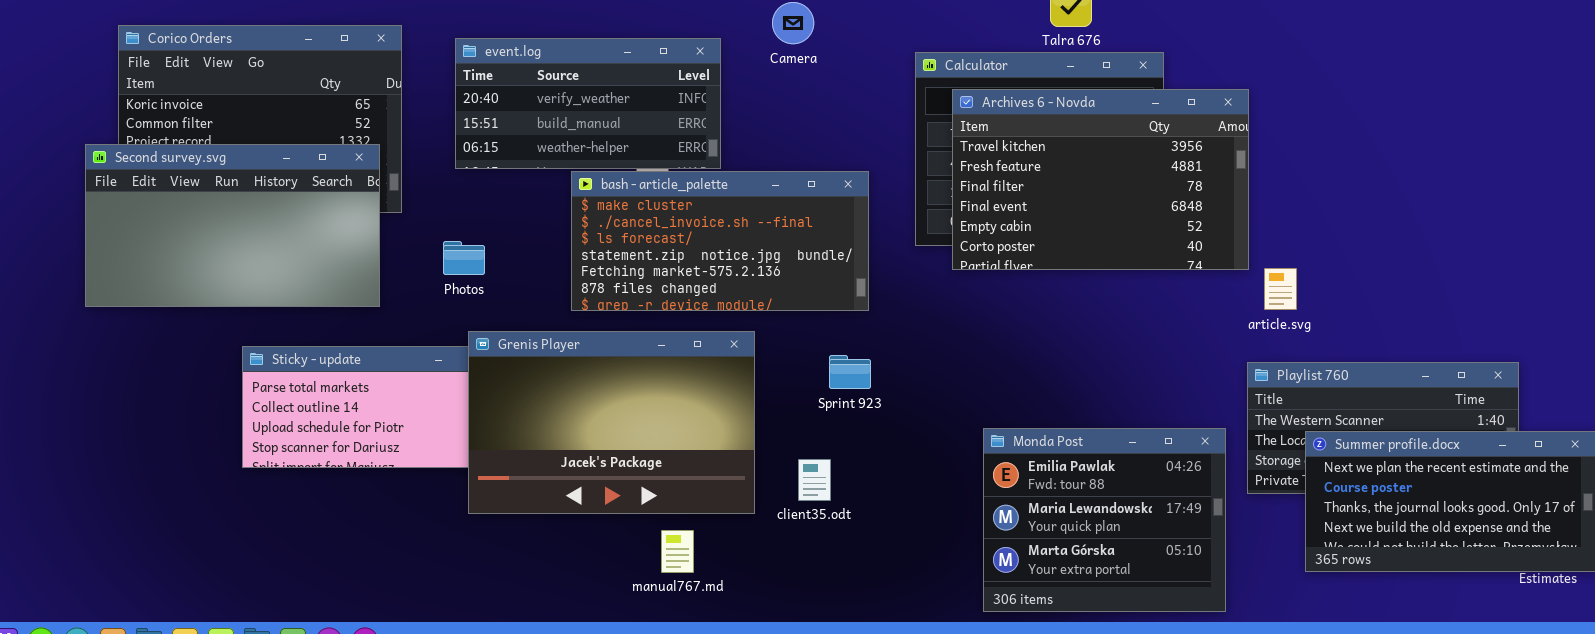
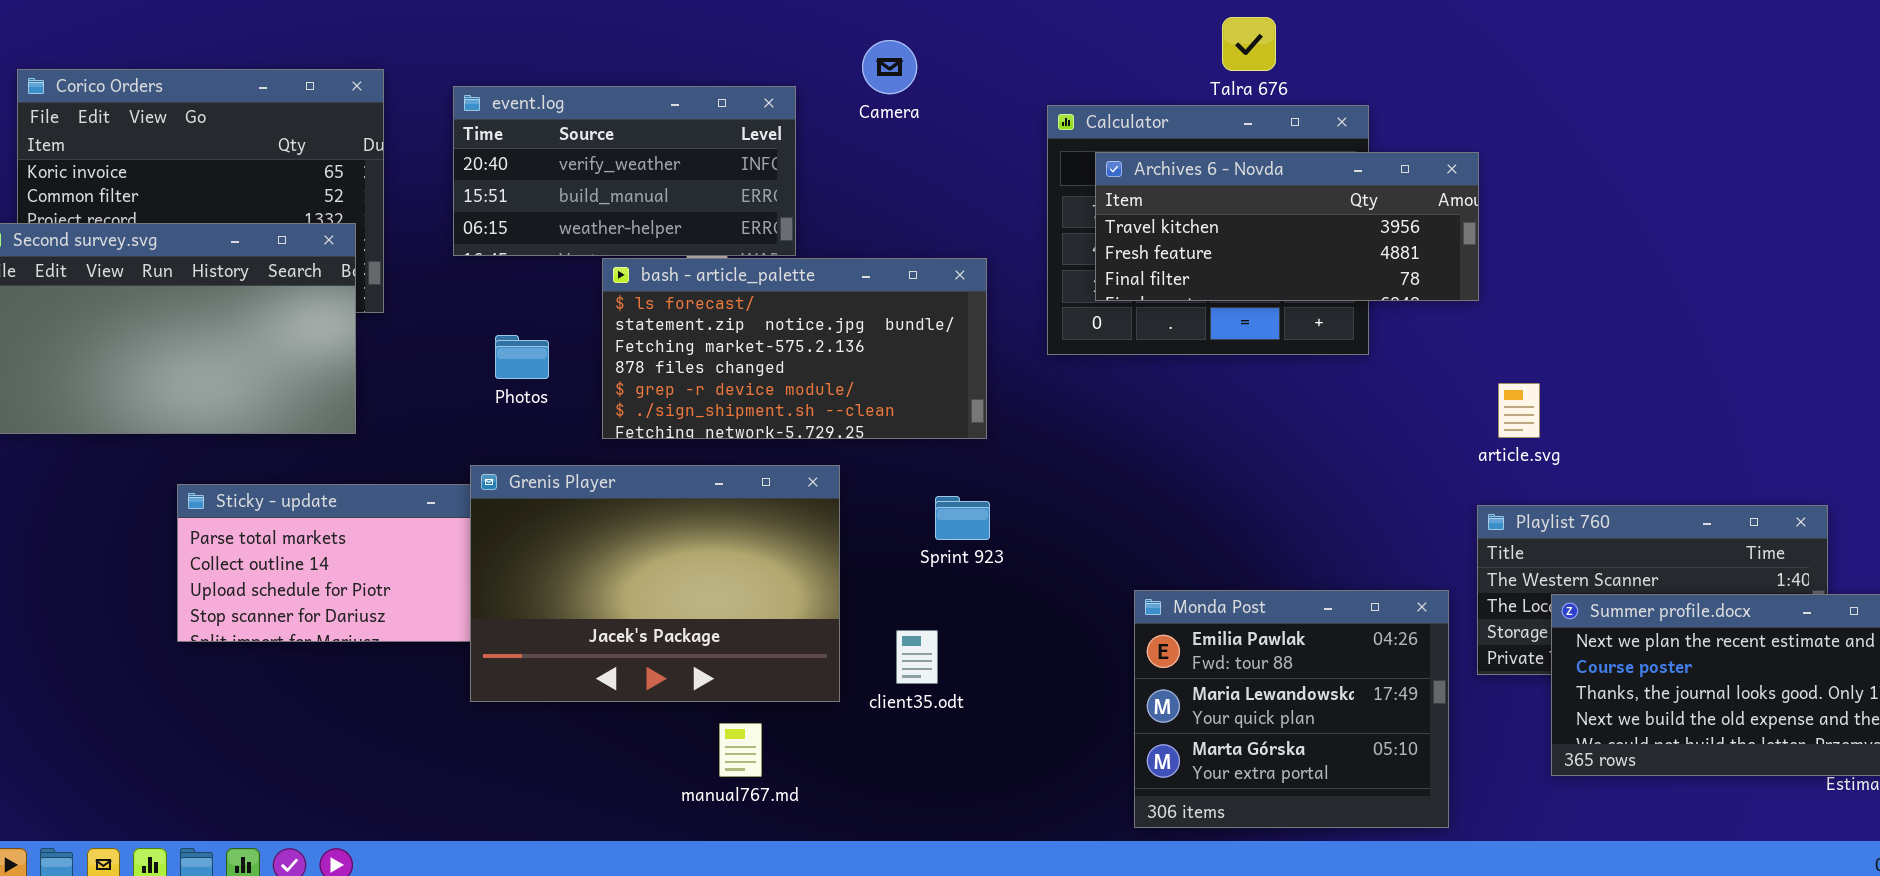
Archives 6 - Novda: [952,89,1249,270] -> [1095,152,1479,301], resized
bash - article_palette: [571,171,869,311] -> [602,258,987,439], scrolled down 2 rows
Photos: [443,241,485,275] -> [495,335,549,379], moved

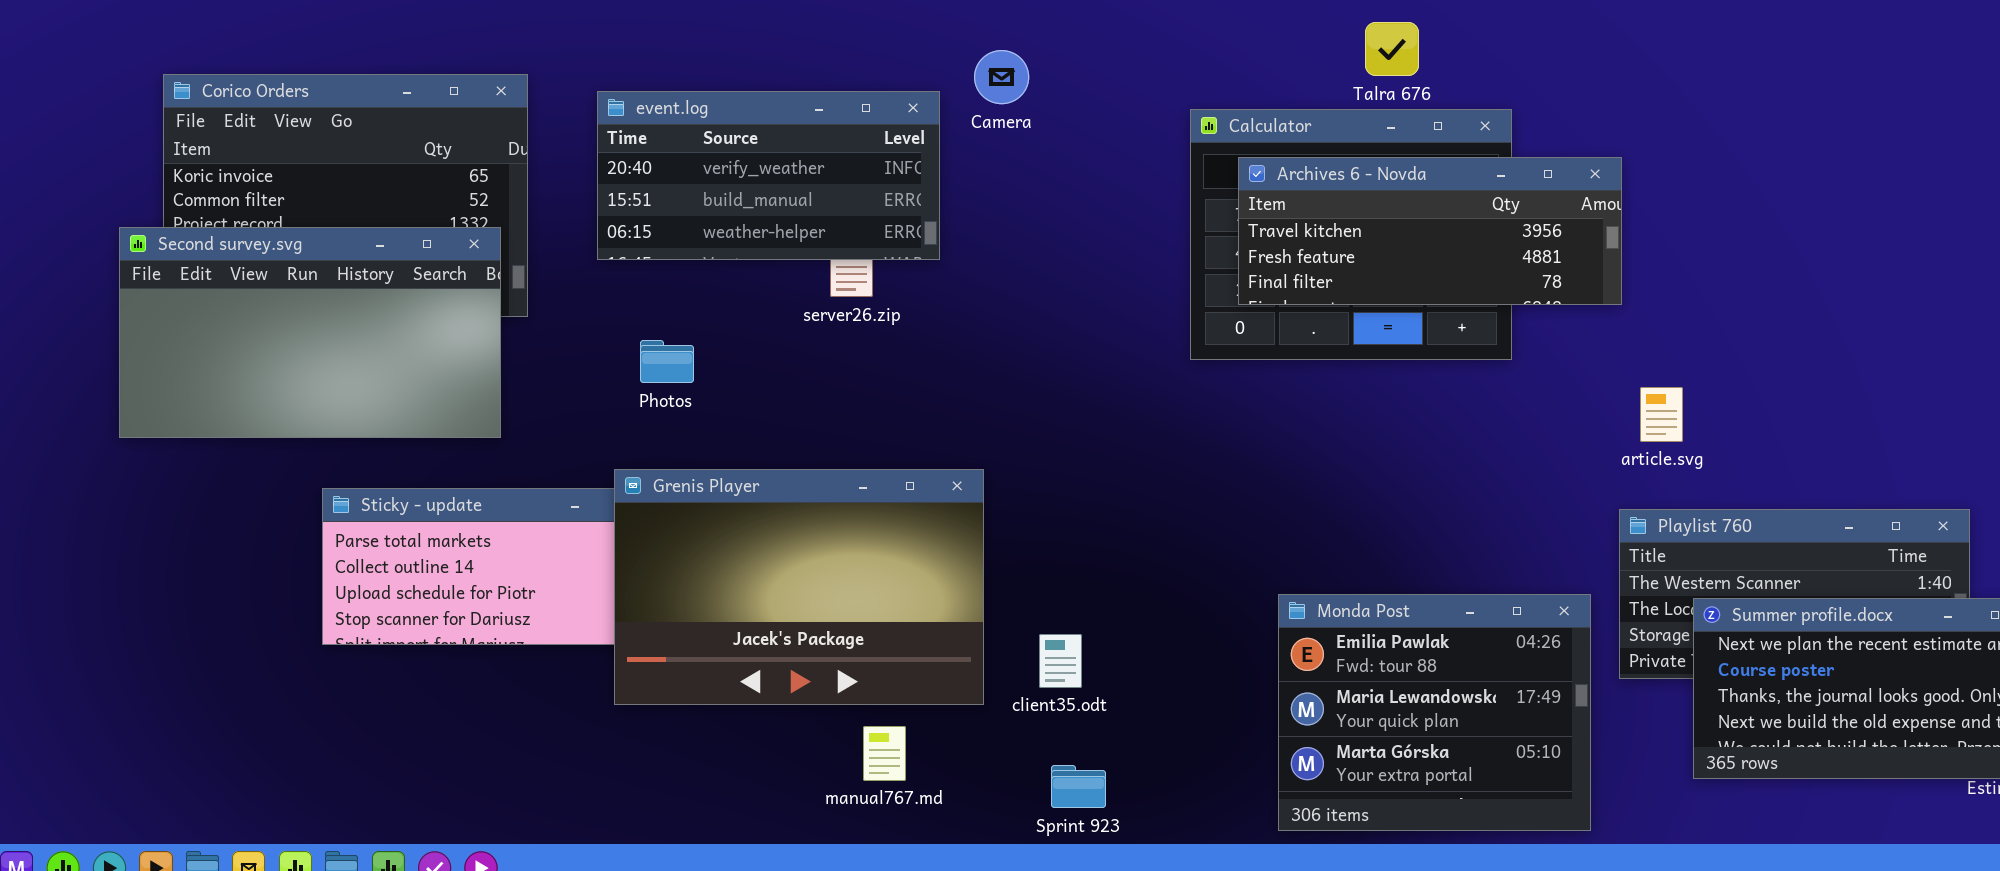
Camera: [862,40,917,94] -> [974,50,1029,104], moved
bash - article_palette: [602,258,987,439] -> none, closed
Sprint 923: [935,496,990,540] -> [1051,765,1106,808], moved

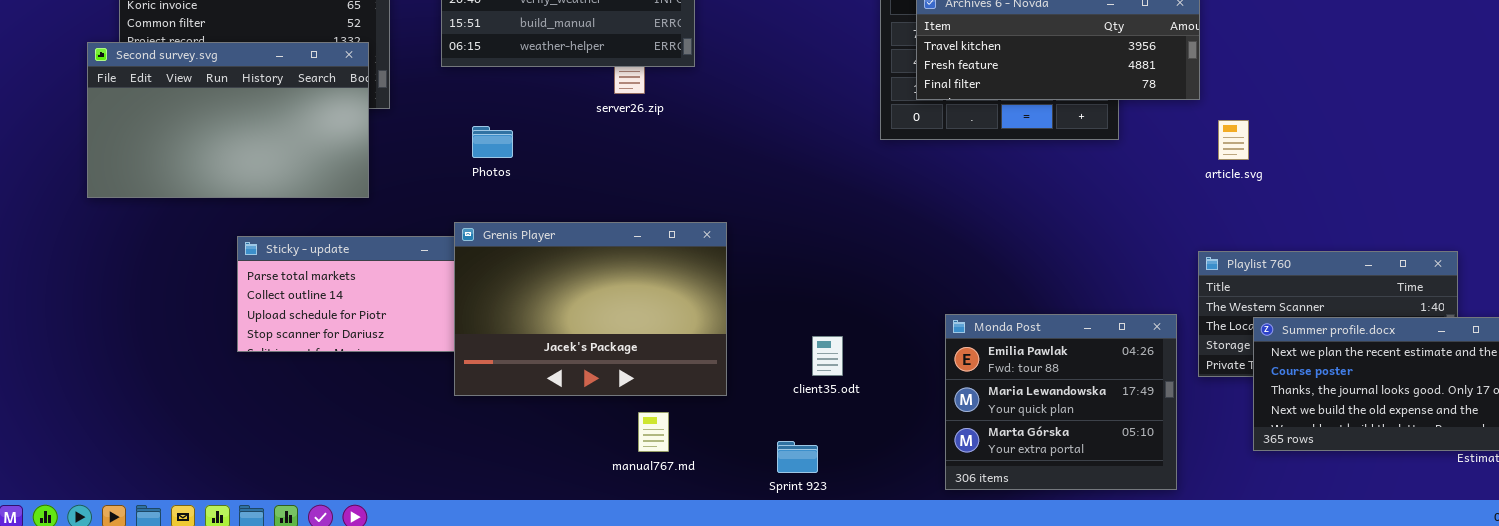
article.svg: [1640,387,1683,442] -> [1218,120,1249,160], moved
client35.odt: [1039,634,1082,688] -> [812,336,843,376], moved

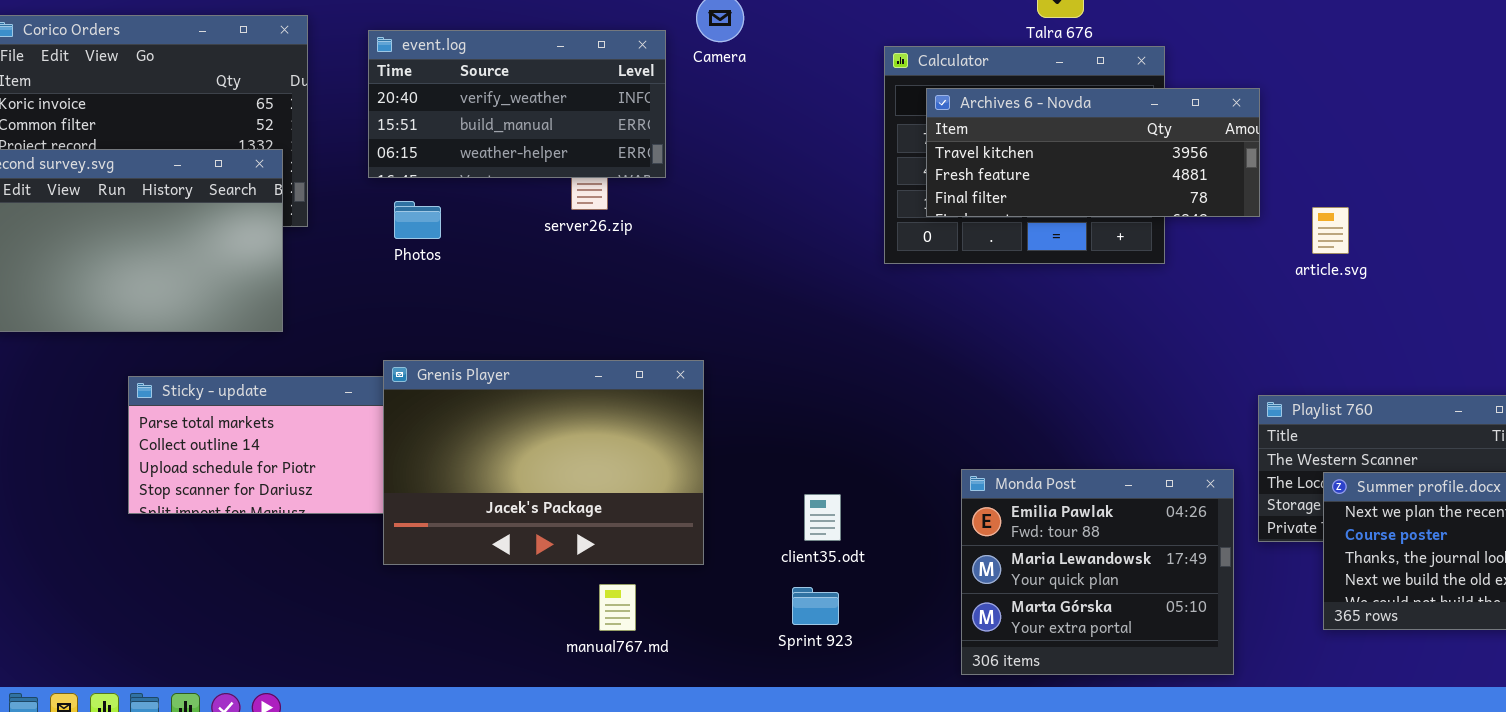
article.svg: [1218,120,1249,160] -> [1312,207,1349,254], moved
Photos: [472,126,513,158] -> [394,201,441,239], moved
Sprint 923: [777,441,818,473] -> [792,587,839,625], moved

